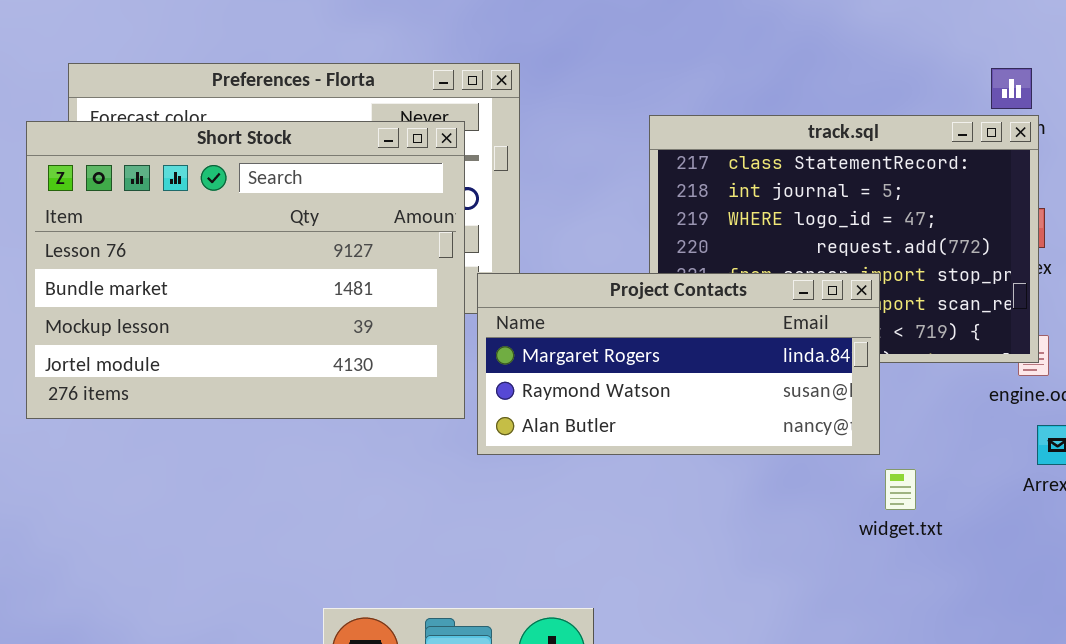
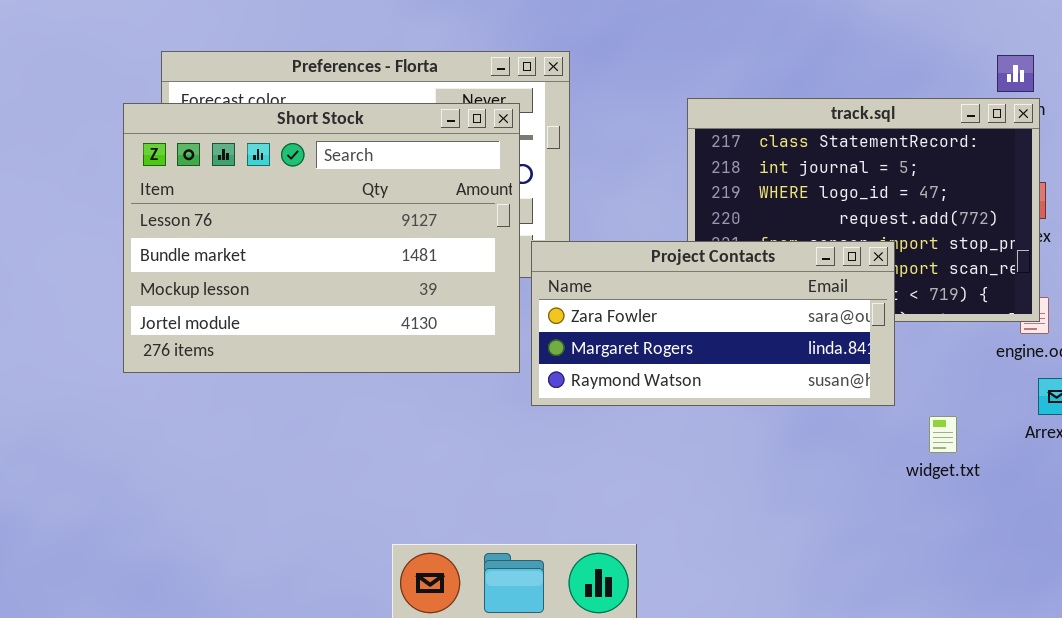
Project Contacts: [477,273,880,455] -> [531,241,895,406], scrolled up 1 row
widget.txt: [885,469,916,510] -> [929,416,957,453], moved

